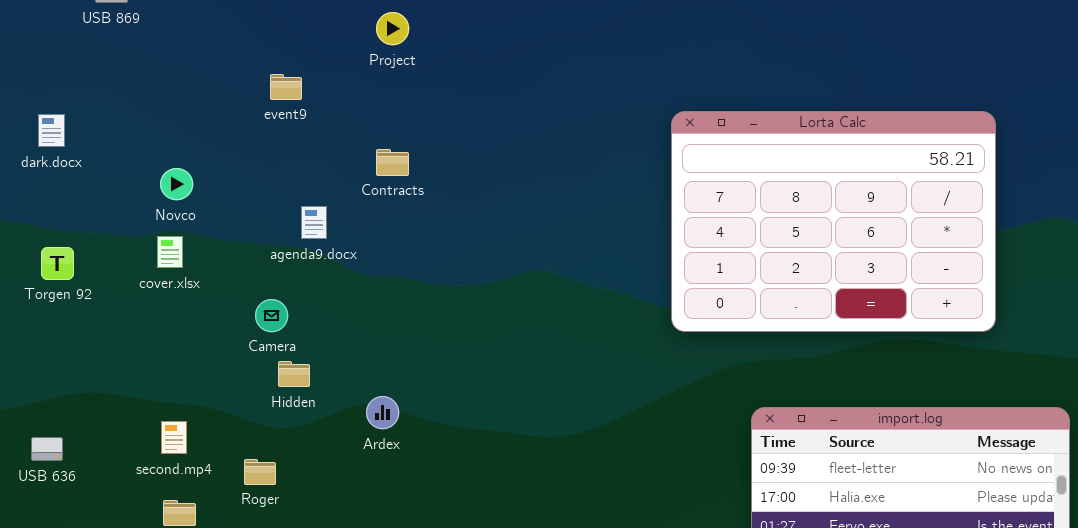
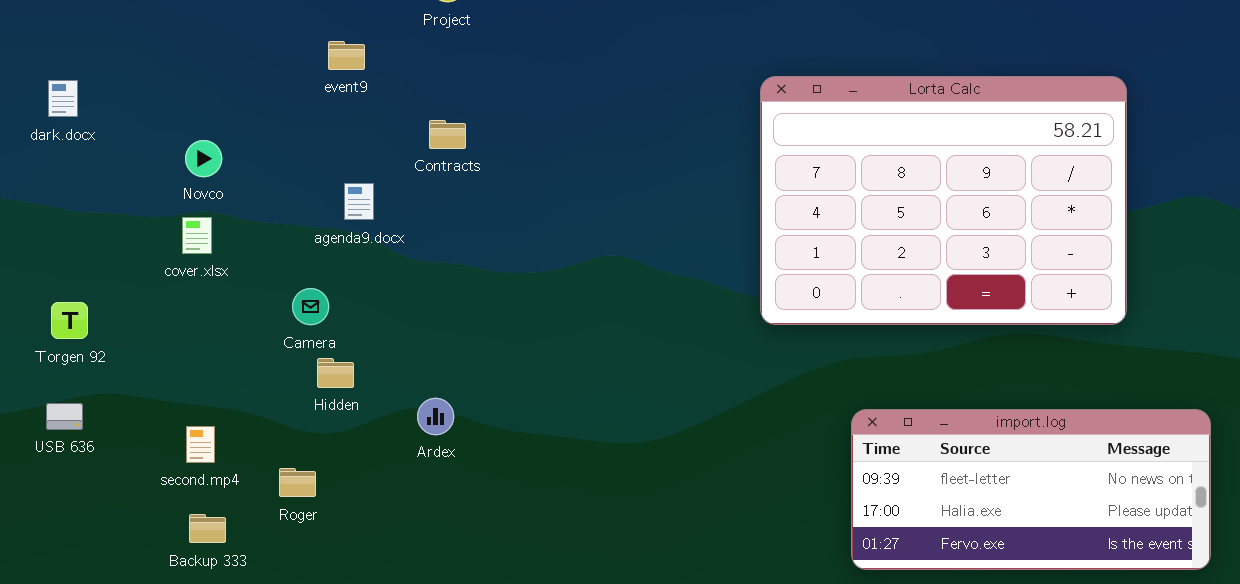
event9: [270,74,302,100] -> [328,41,365,70], moved
Torgen 92: [41,247,74,280] -> [51,302,88,339], moved
USB 636: [31,437,63,461] -> [46,403,83,430], moved

